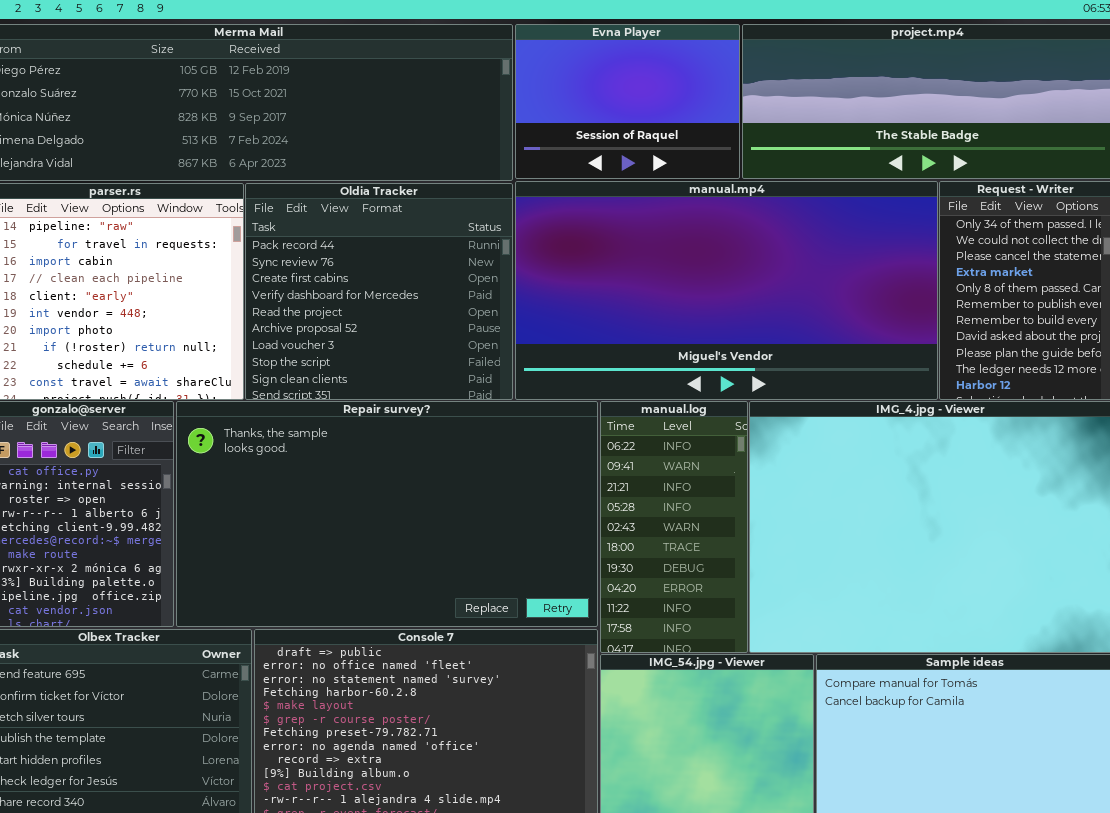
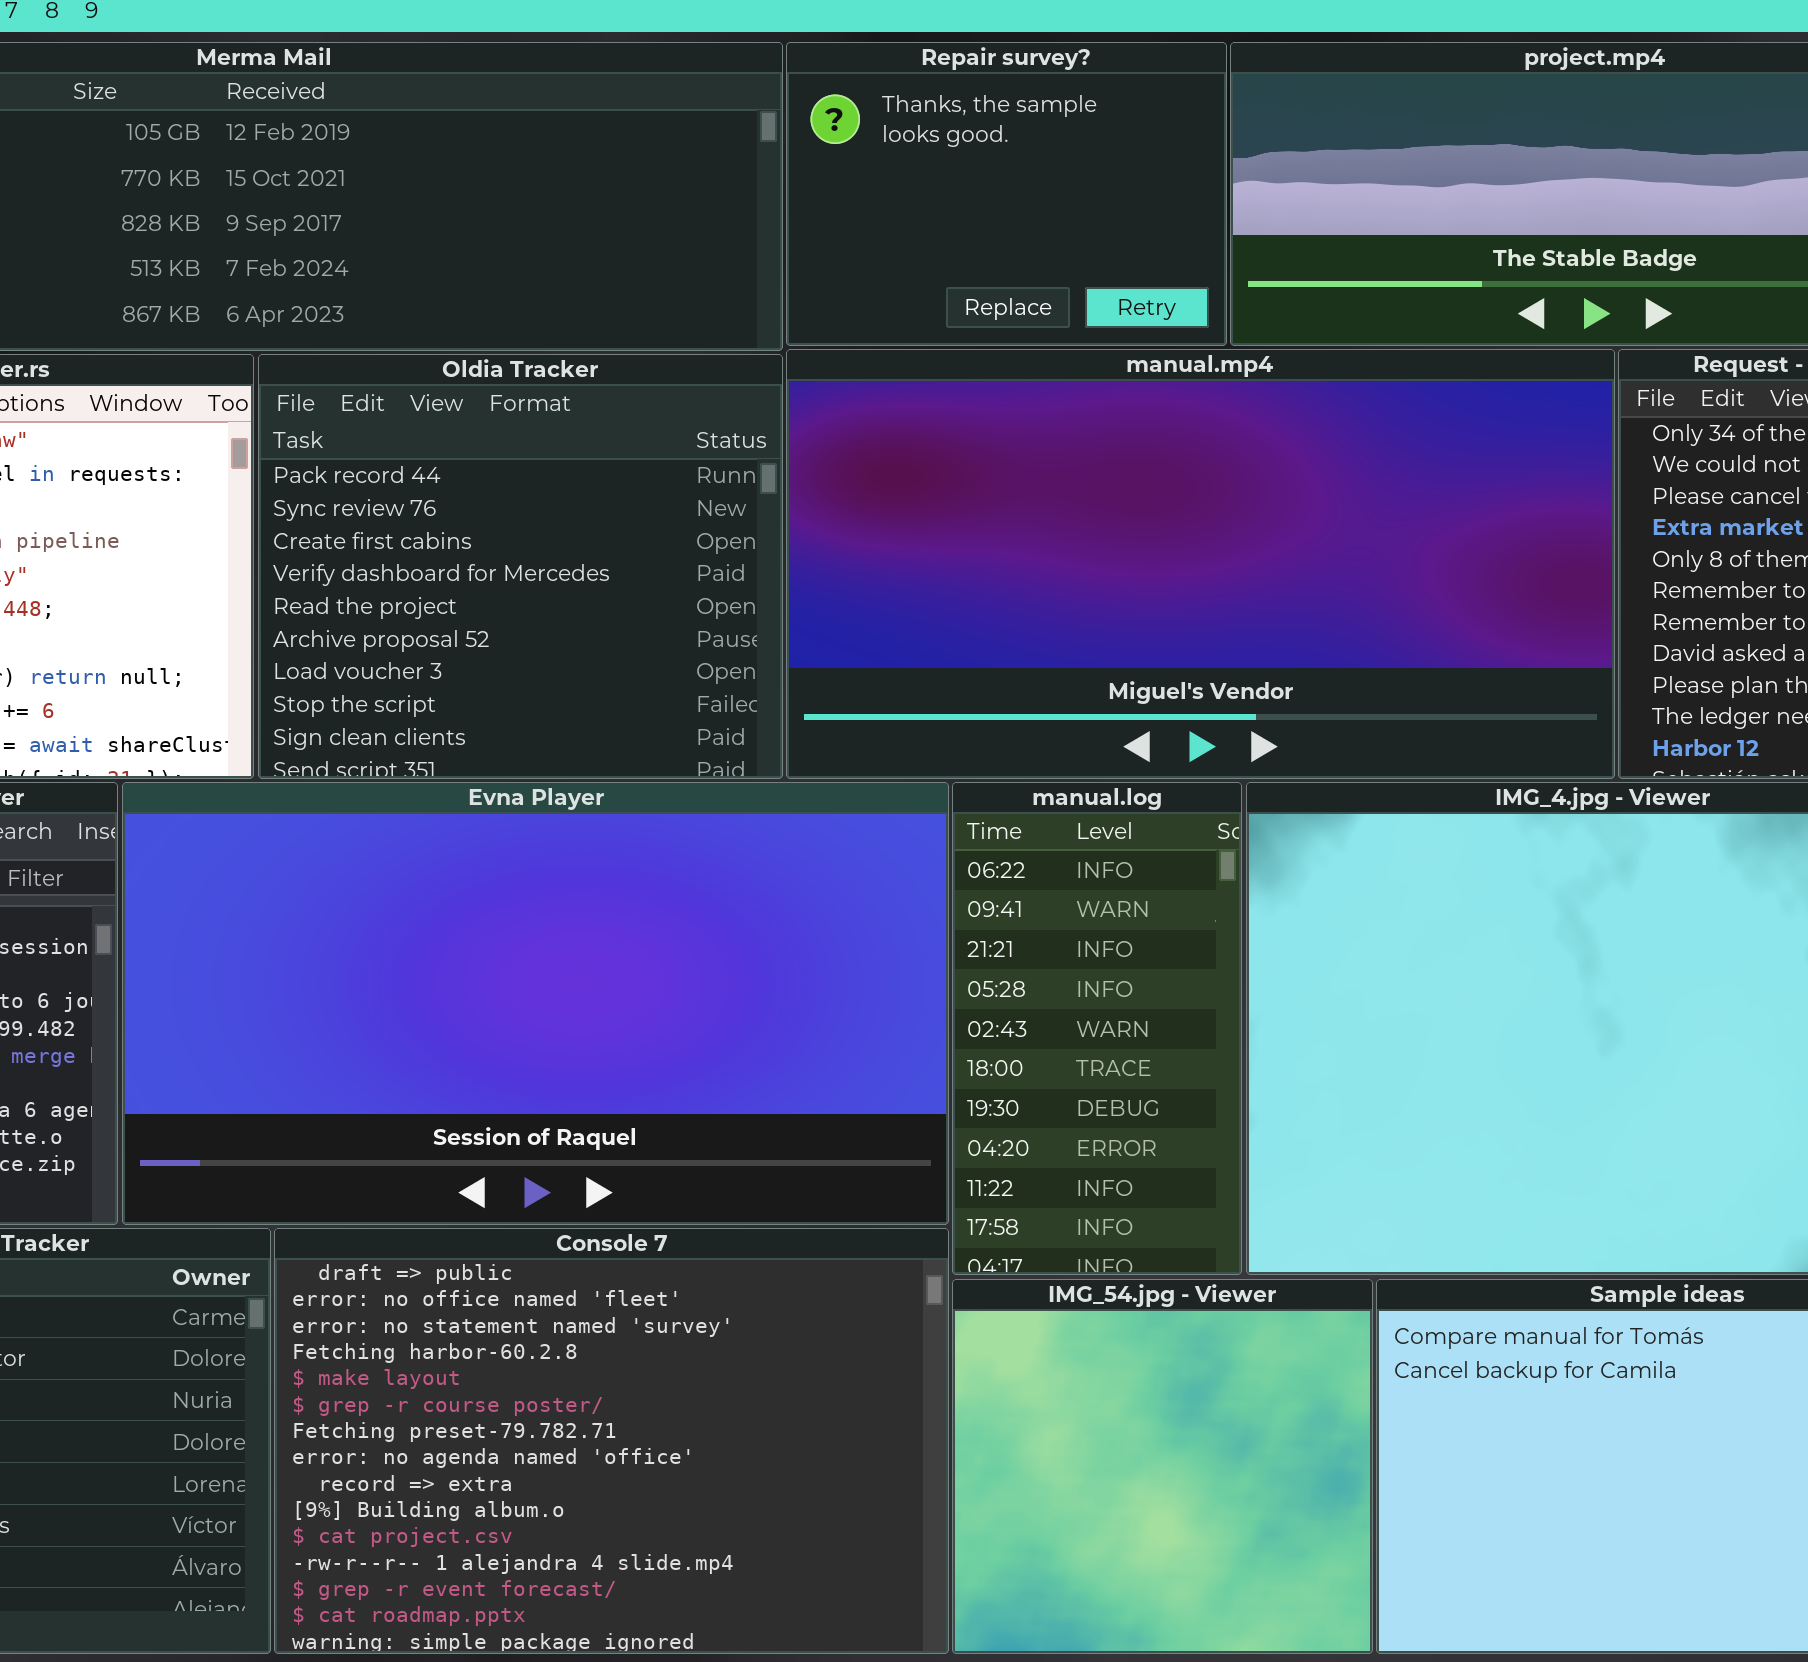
Evna Player: [515,24,740,179] -> [122,782,949,1225], moved, resized
Repair survey?: [176,401,598,627] -> [786,42,1227,346], moved, resized

